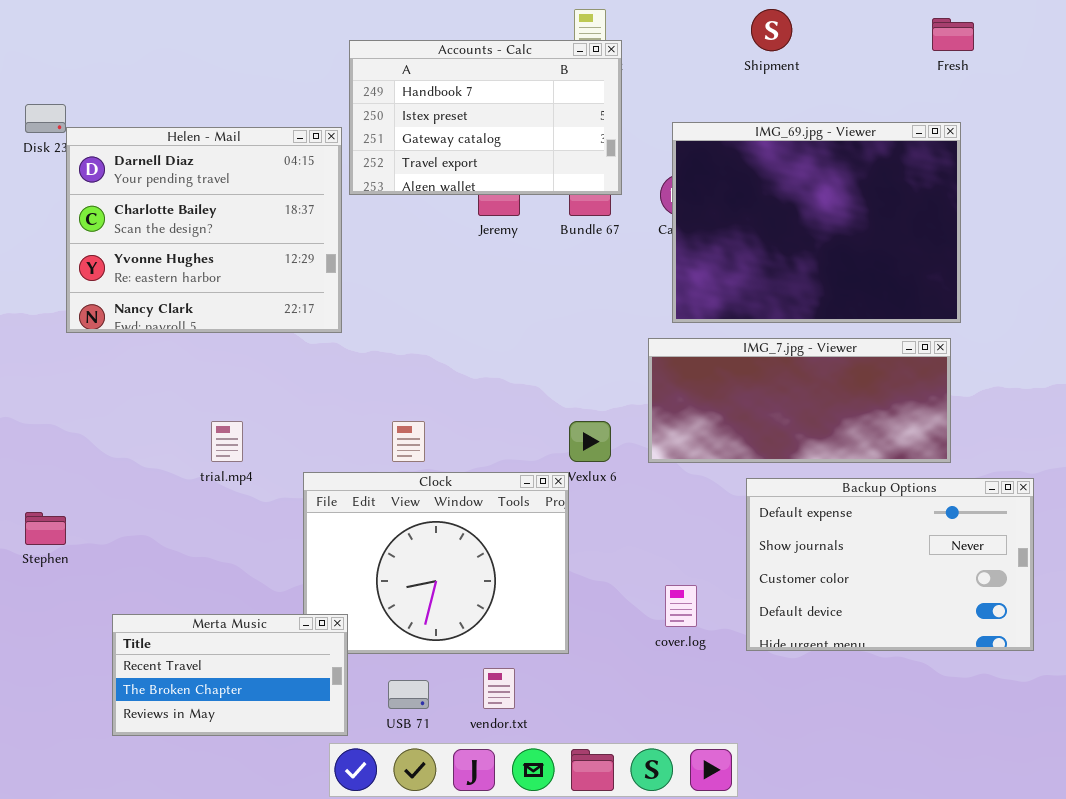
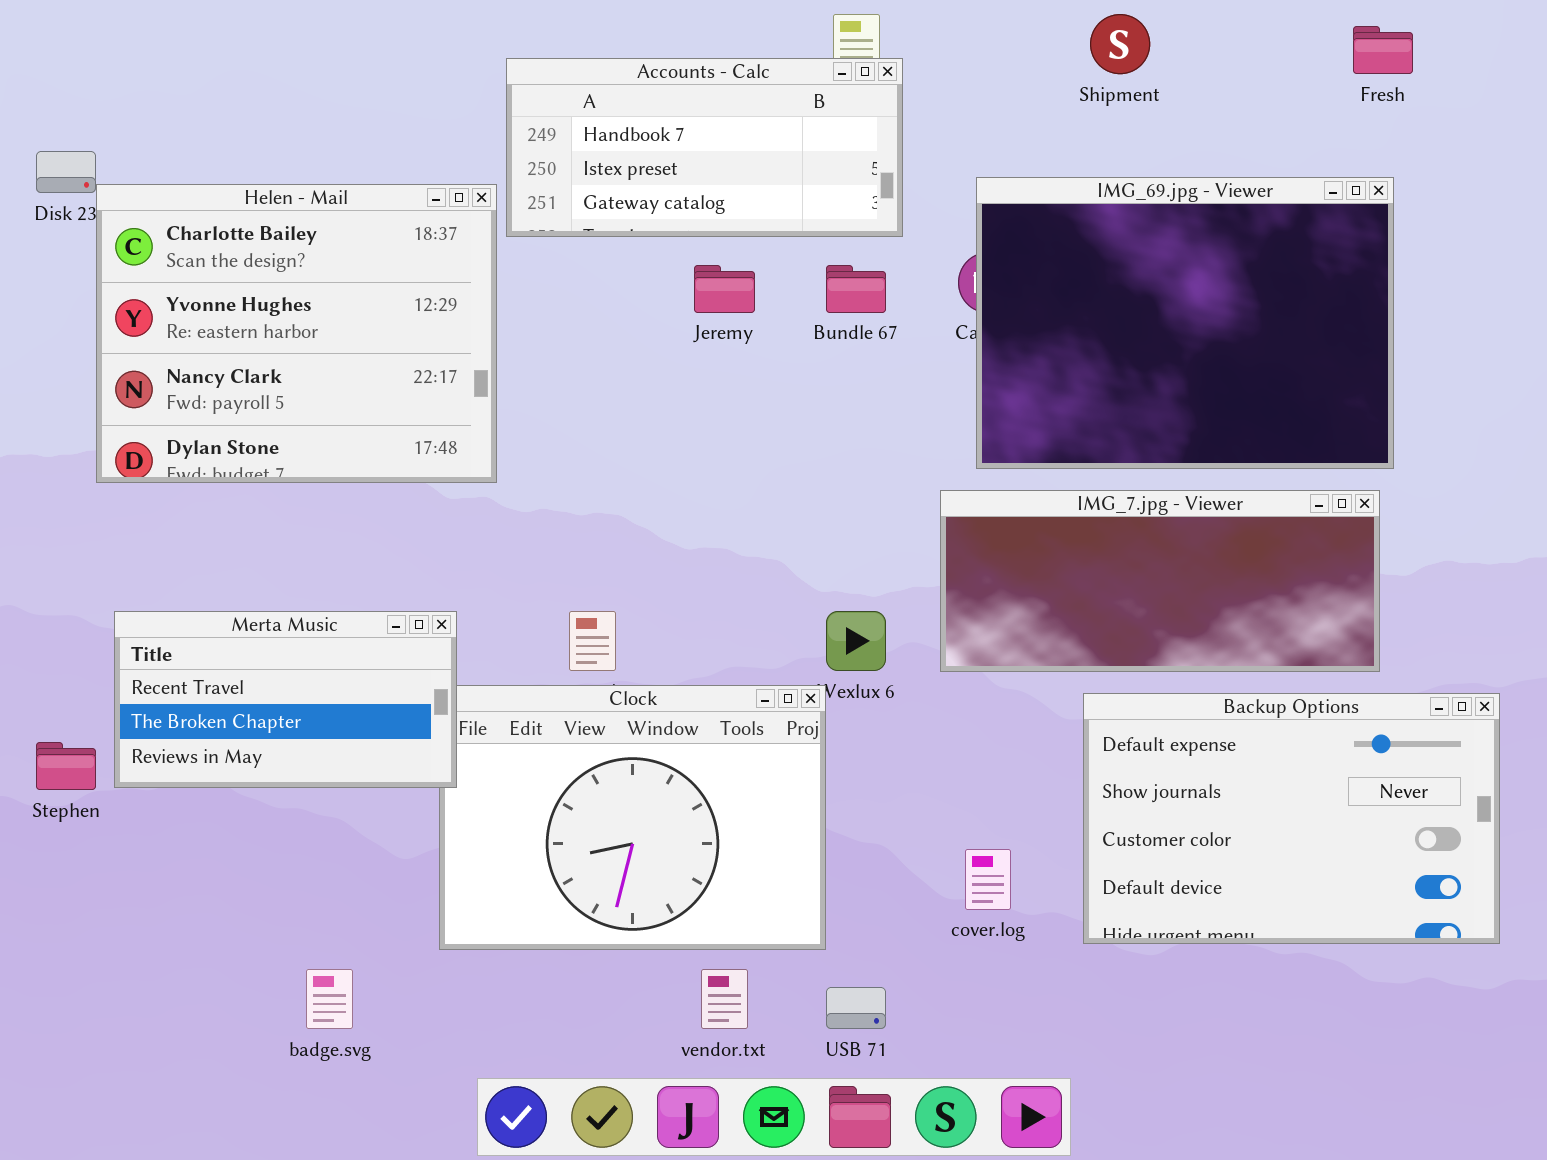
Accounts - Calc: [349,40,622,195] -> [506,58,903,237], resized
Helen - Mail: [66,127,342,333] -> [96,184,497,483], scrolled down 1 row
Merta Music: [112,614,348,736] -> [114,611,457,788], moved
USB 71: [388,680,429,709] -> [826,987,886,1029], moved

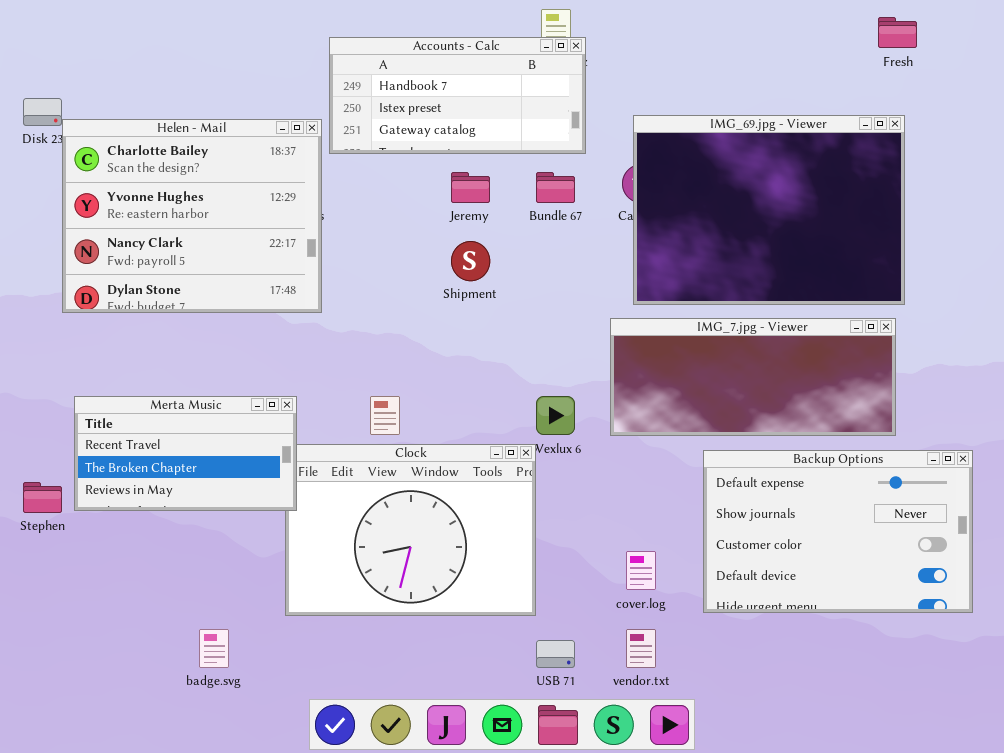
Shipment: [1090,14,1150,74] -> [451,241,490,281], moved
vendor.txt: [701,969,748,1029] -> [626,629,656,668], moved

